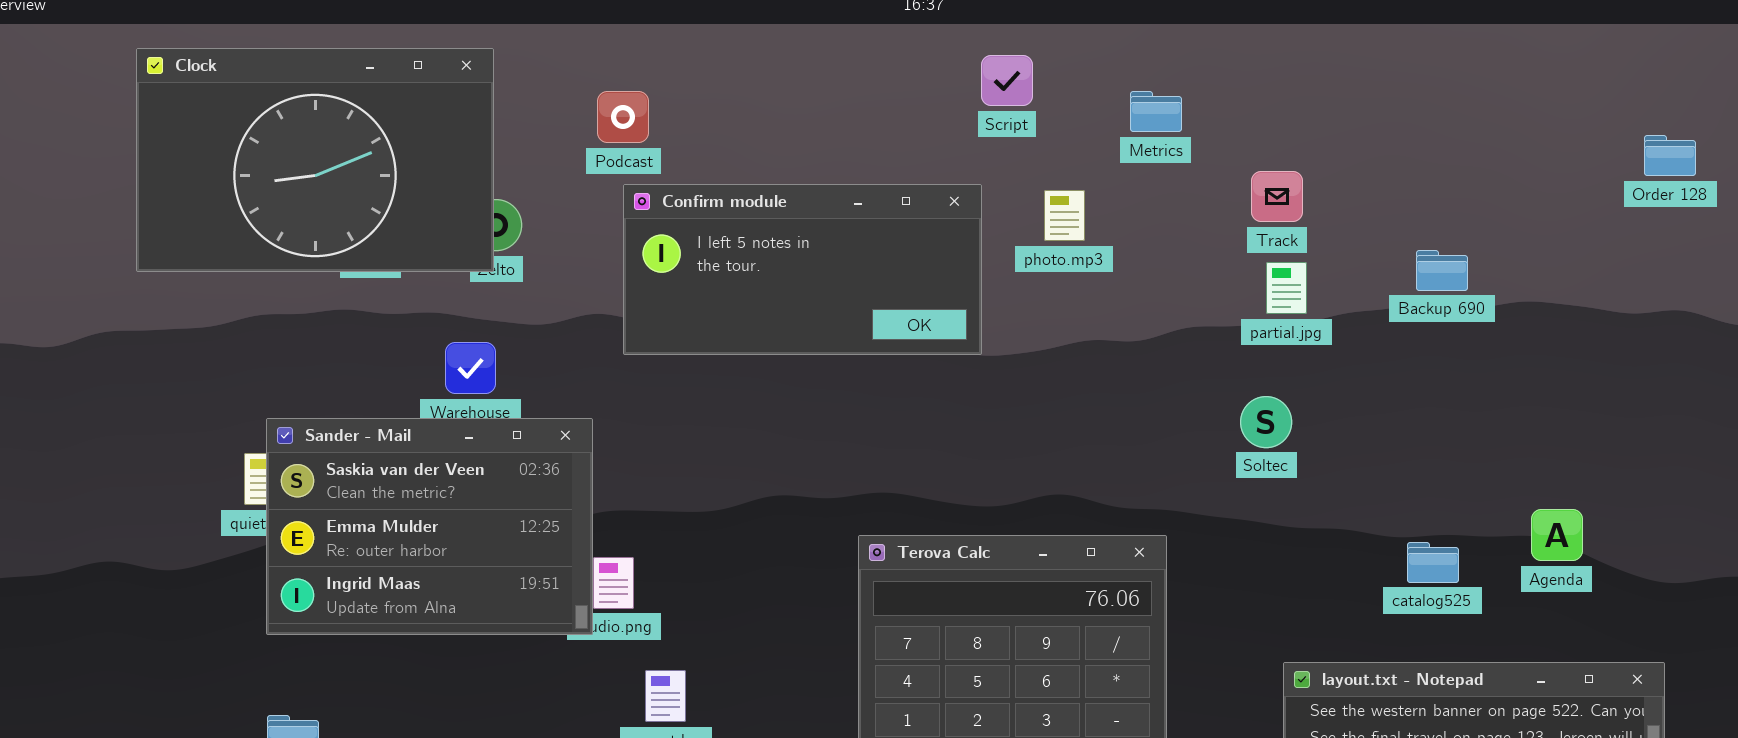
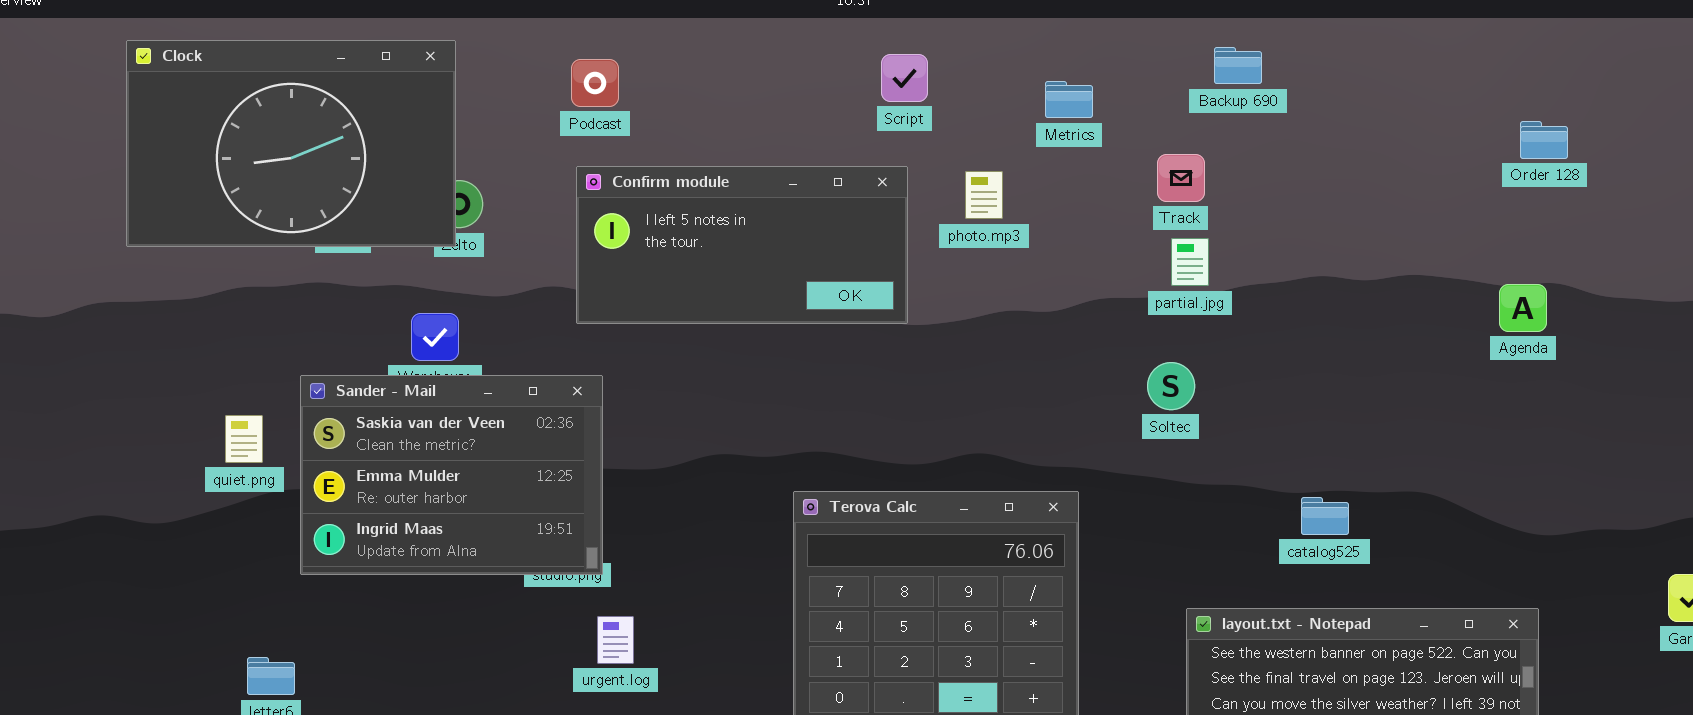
Script: [981,55,1033,106] -> [881,54,928,102], moved
Podcast: [597,91,649,143] -> [571,59,619,107], moved
Backup 690: [1416,250,1468,291] -> [1214,47,1262,84], moved
Sander - Mail: [266,418,593,635] -> [300,375,603,575], moved
Agenda: [1531,509,1583,561] -> [1499,284,1547,332], moved

